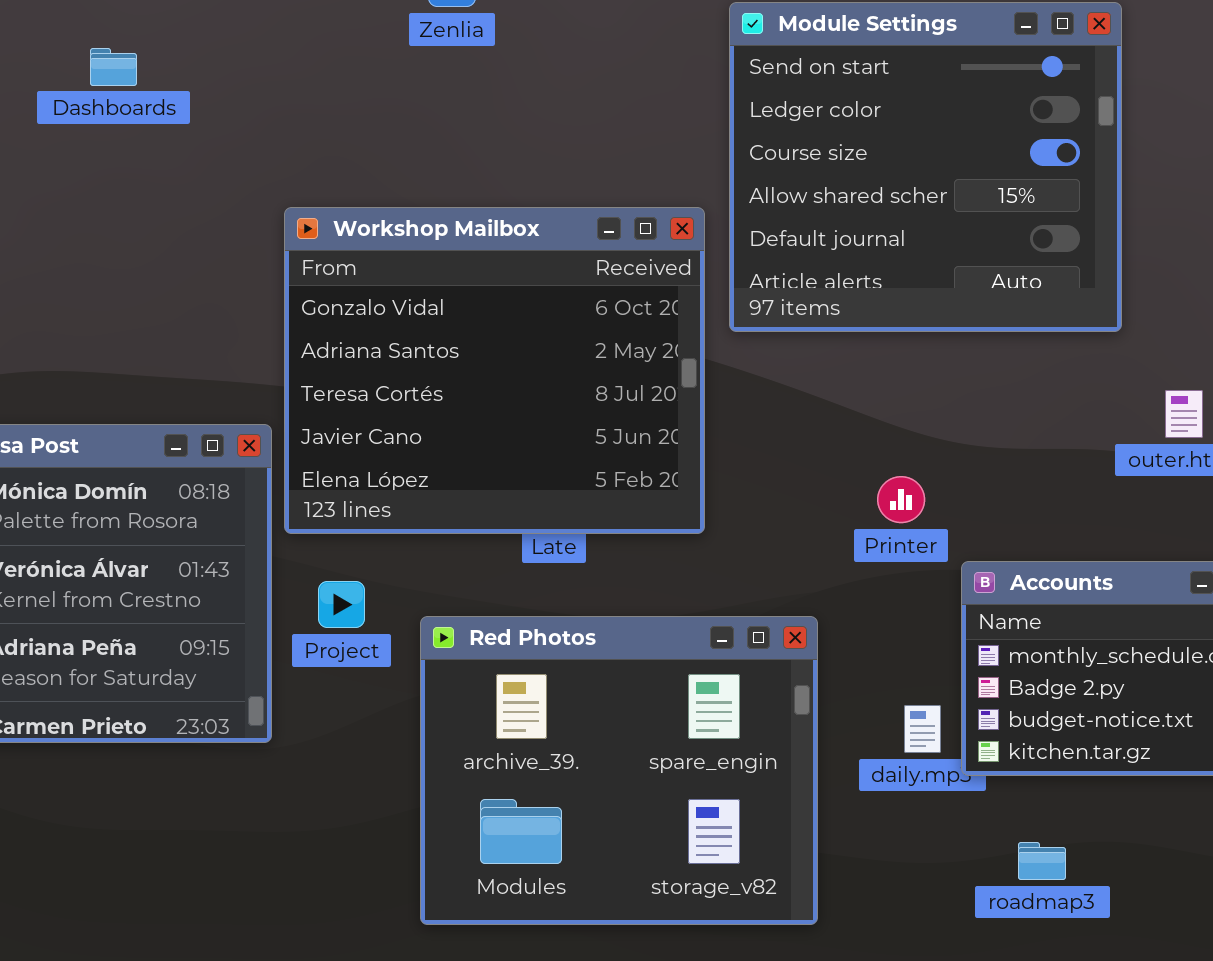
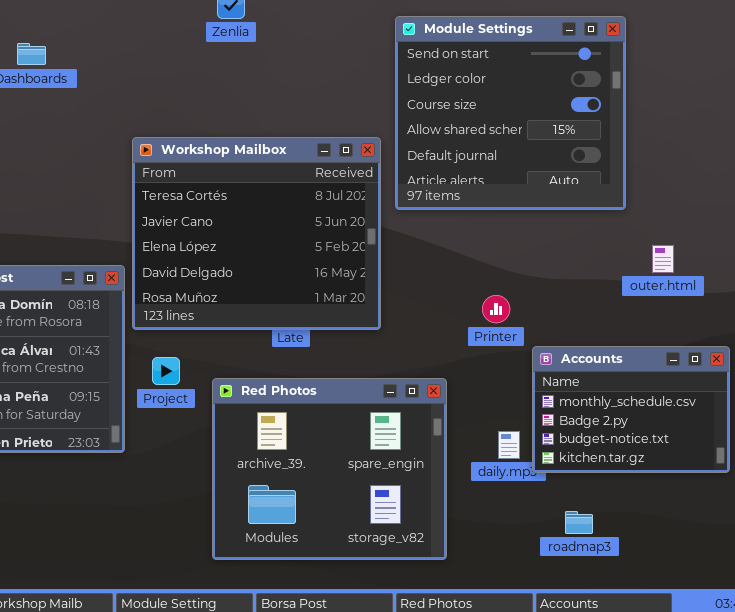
Workshop Mailbox: [284,207,705,534] -> [132,137,381,330], scrolled down 2 rows

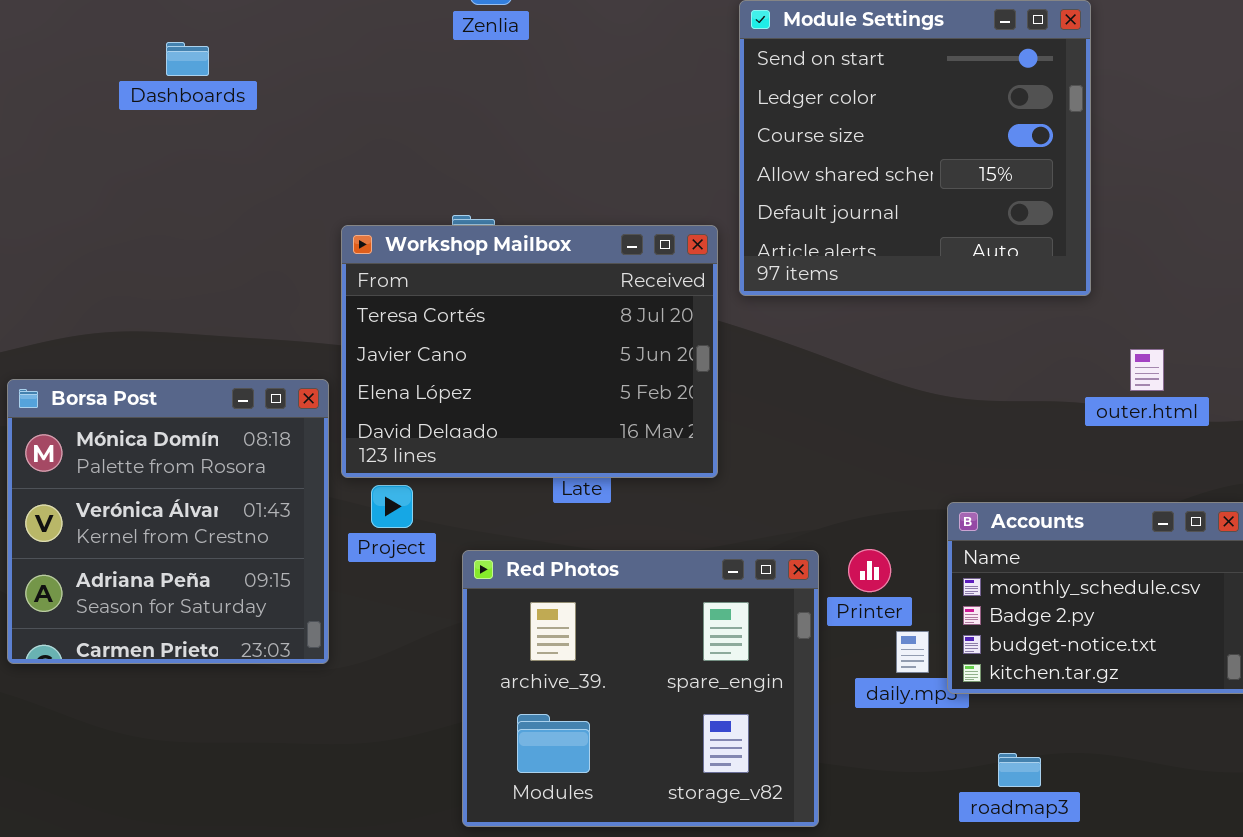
Workshop Mailbox: [132,137,381,330] -> [341,225,718,478], resized
Printer: [482,295,510,323] -> [848,549,891,592], moved
Project: [152,357,180,385] -> [371,485,413,528], moved

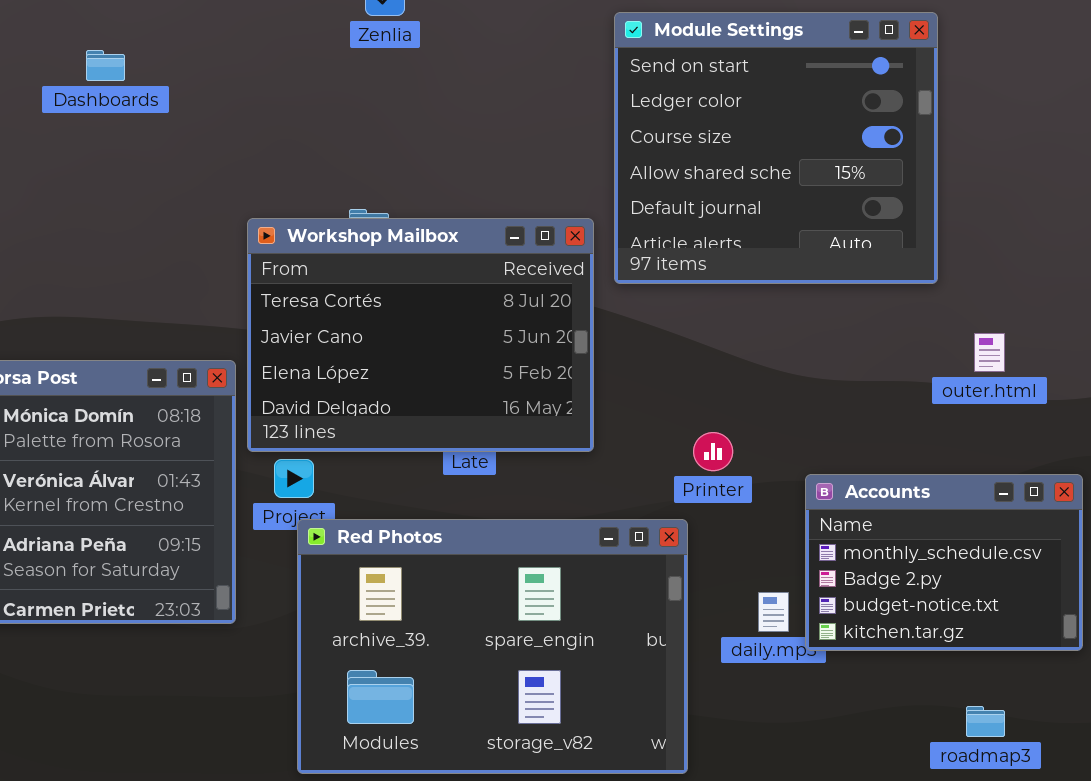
Printer: [848,549,891,592] -> [693,432,733,471], moved
Red Photos: [462,550,819,827] -> [297,519,688,774], resized
roadmap3: [998,753,1041,787] -> [966,706,1005,737], moved

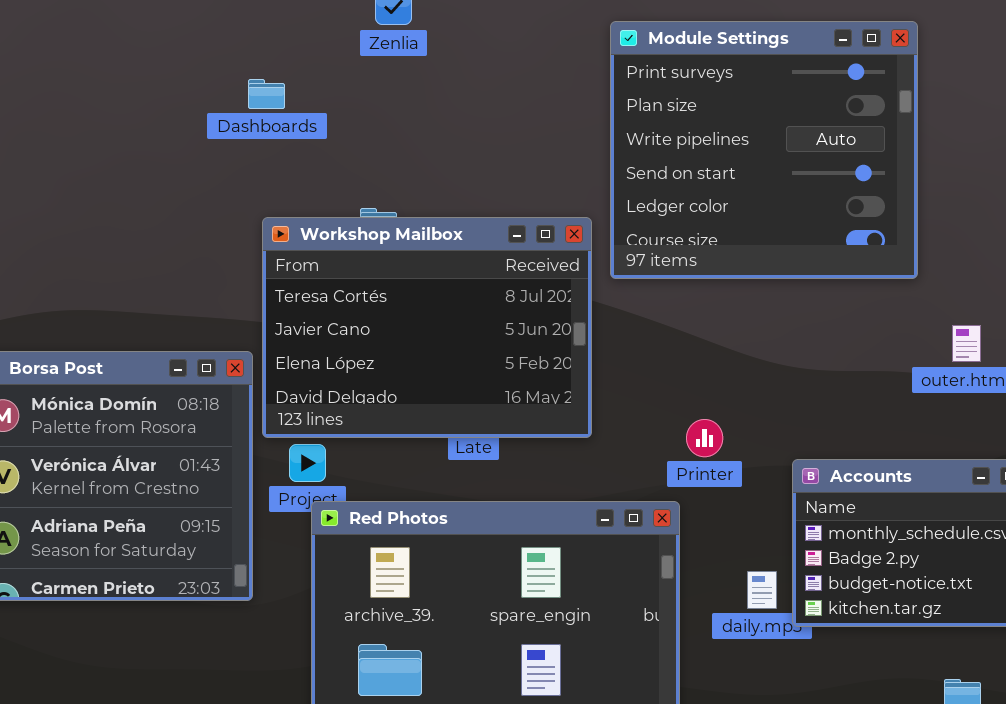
Module Settings: [614,12,938,284] -> [610,21,918,279], scrolled up 3 rows
Dashboards: [86,50,125,81] -> [248,79,285,109], moved

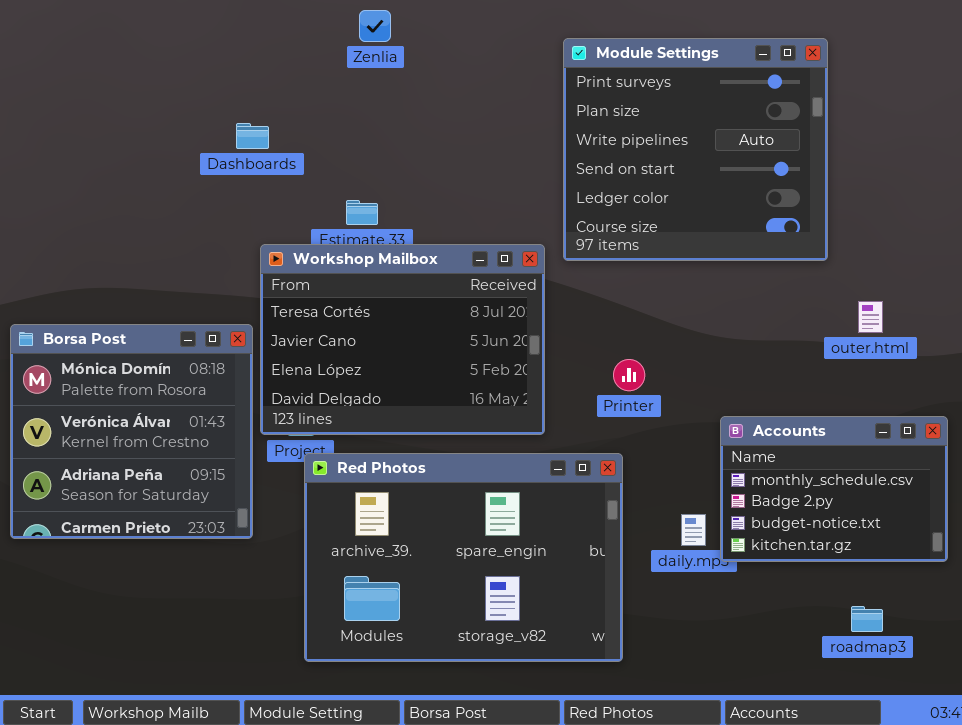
Dashboards: [248,79,285,109] -> [236,123,269,149], moved
Workshop Mailbox: [262,217,592,438] -> [260,244,545,435], moved
Printer: [686,419,723,457] -> [613,359,645,391], moved

